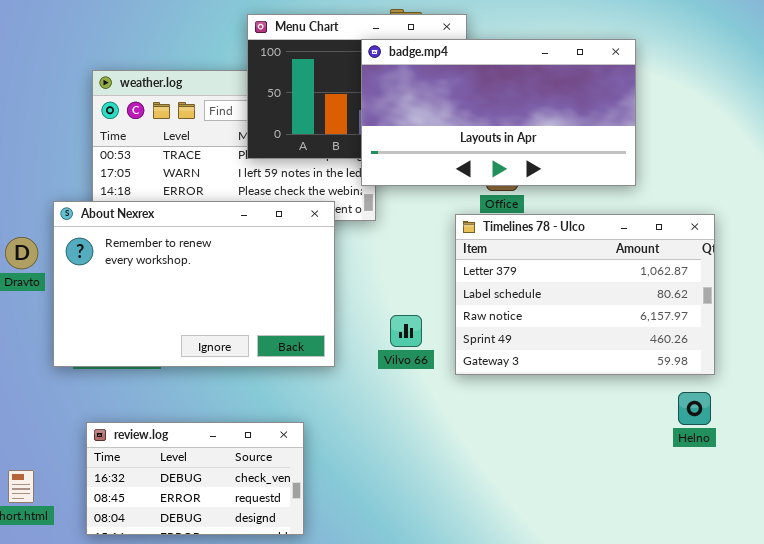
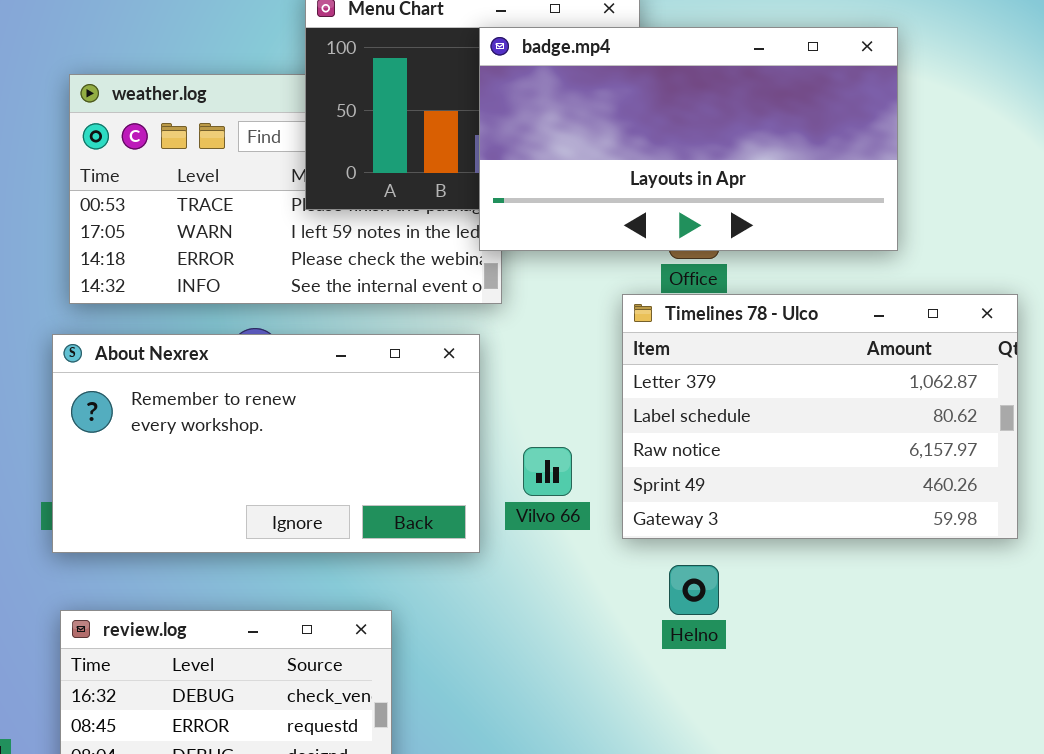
About Nexrex: [53,201,335,367] -> [52,334,480,553], moved, resized
Helno: [678,392,711,425] -> [669,565,719,615], moved

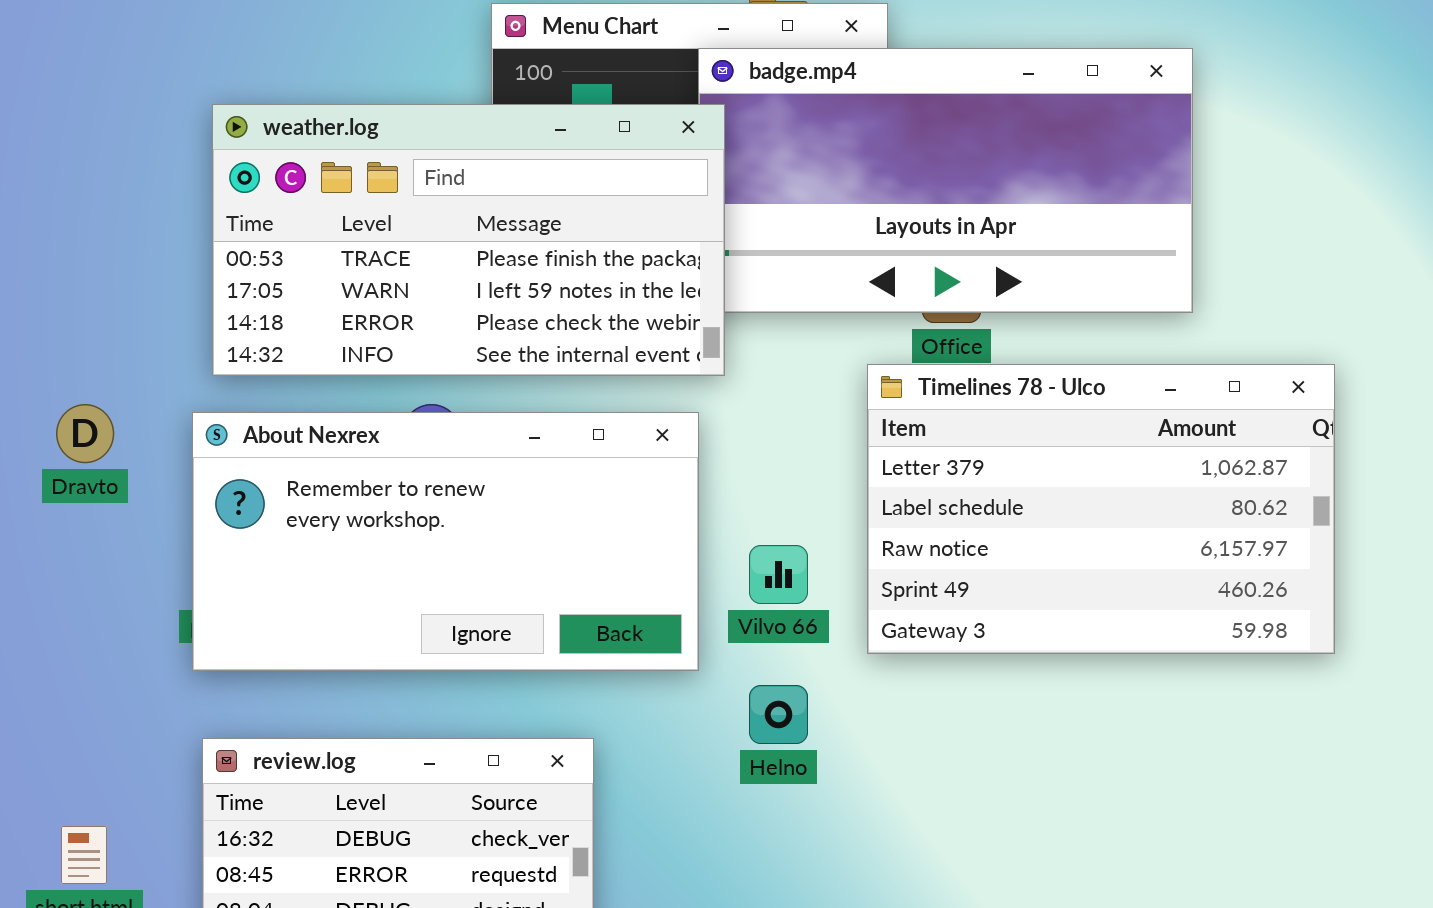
weather.log: [69,74,502,304] -> [212,104,725,376], raised
Helno: [669,565,719,615] -> [749,685,808,744], moved

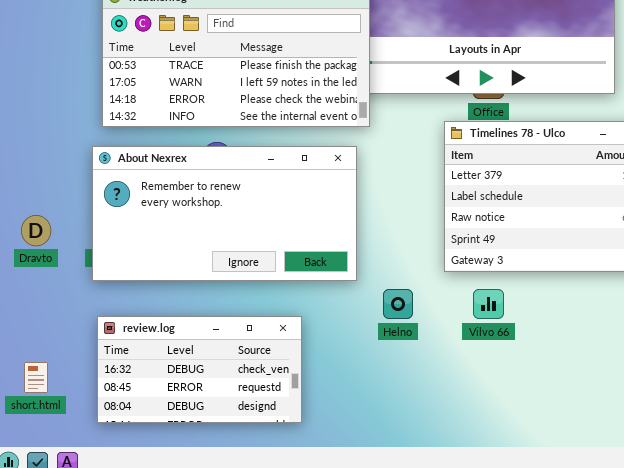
Dravto: [56,404,114,463] -> [21,215,51,246], moved
Vilvo 66: [749,545,808,604] -> [473,289,504,319], moved

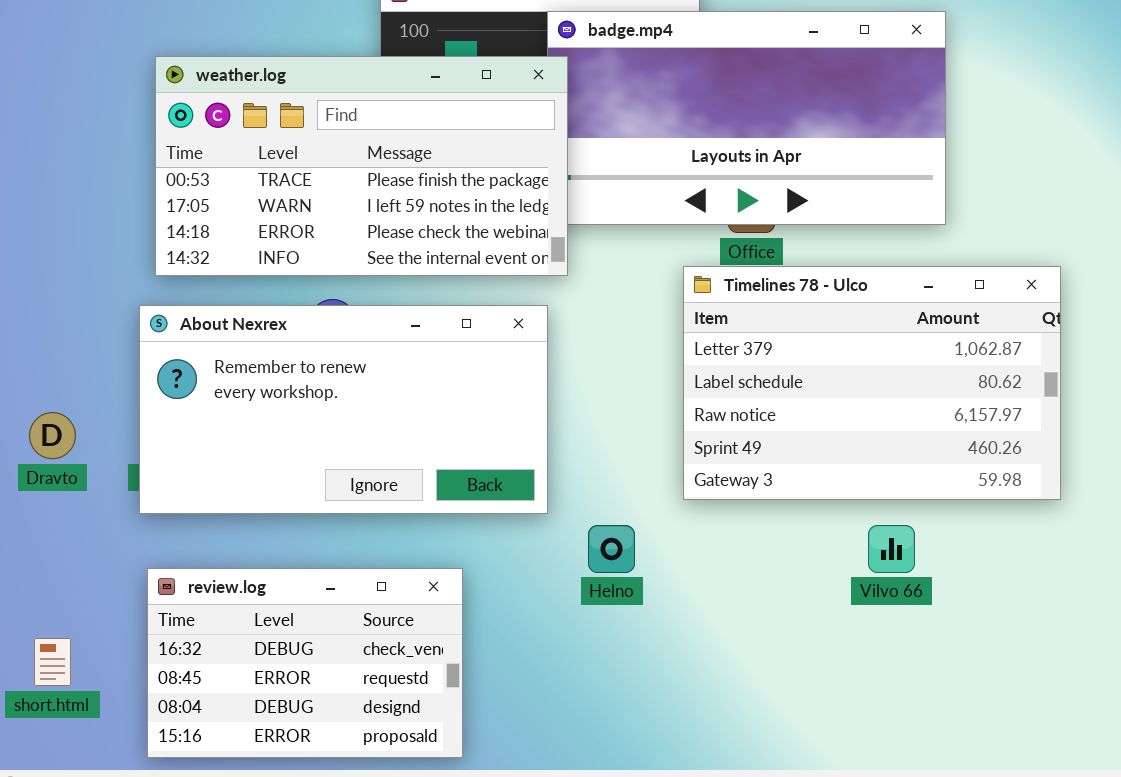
Vilvo 66: [473,289,504,319] -> [868,525,915,573], moved
review.log: [97,316,302,423] -> [147,568,463,758], resized

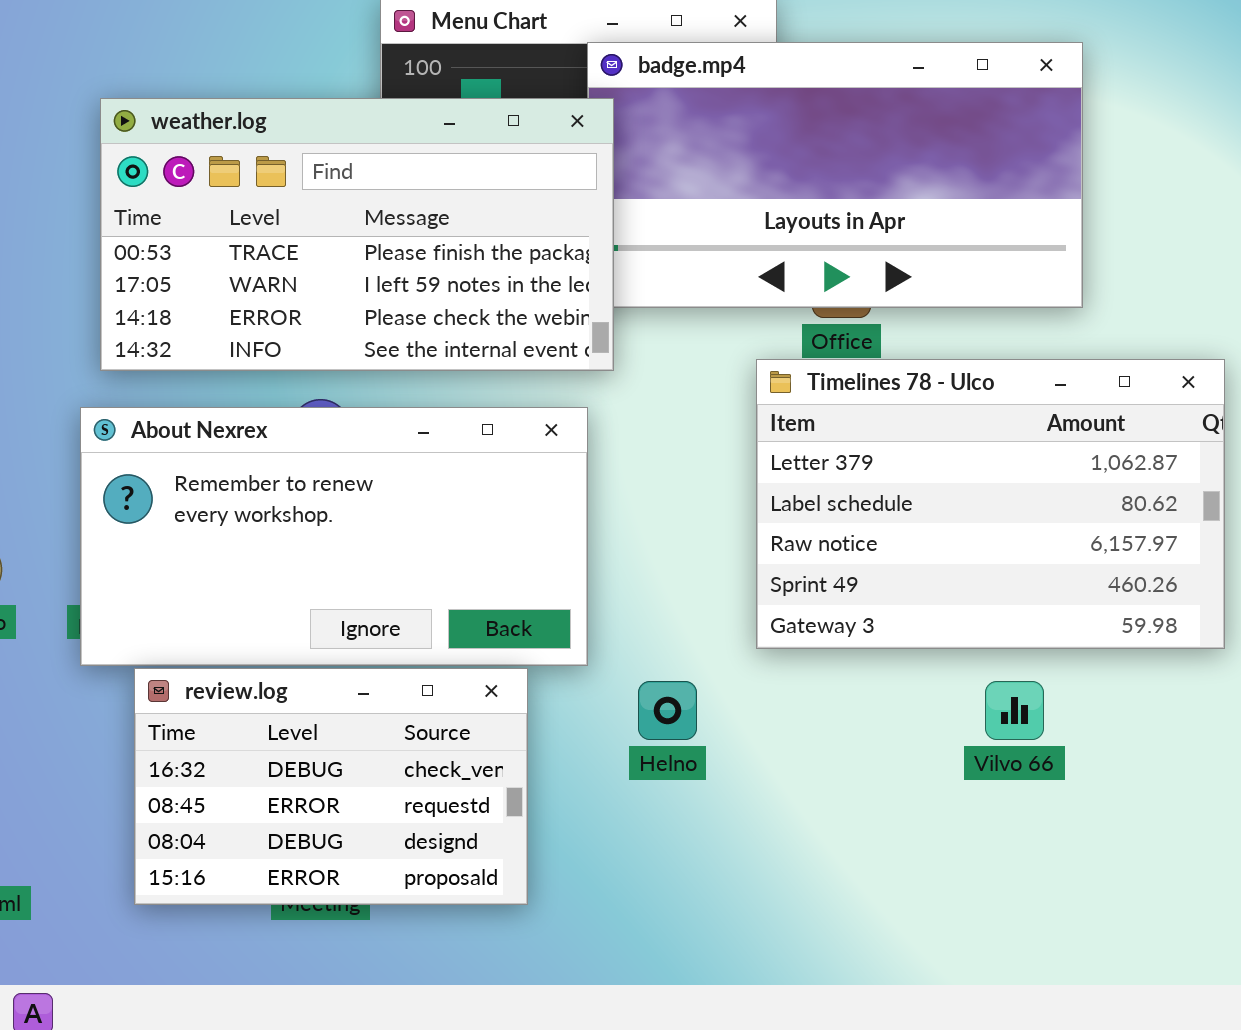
review.log: [147,568,463,758] -> [134,668,528,905], moved

